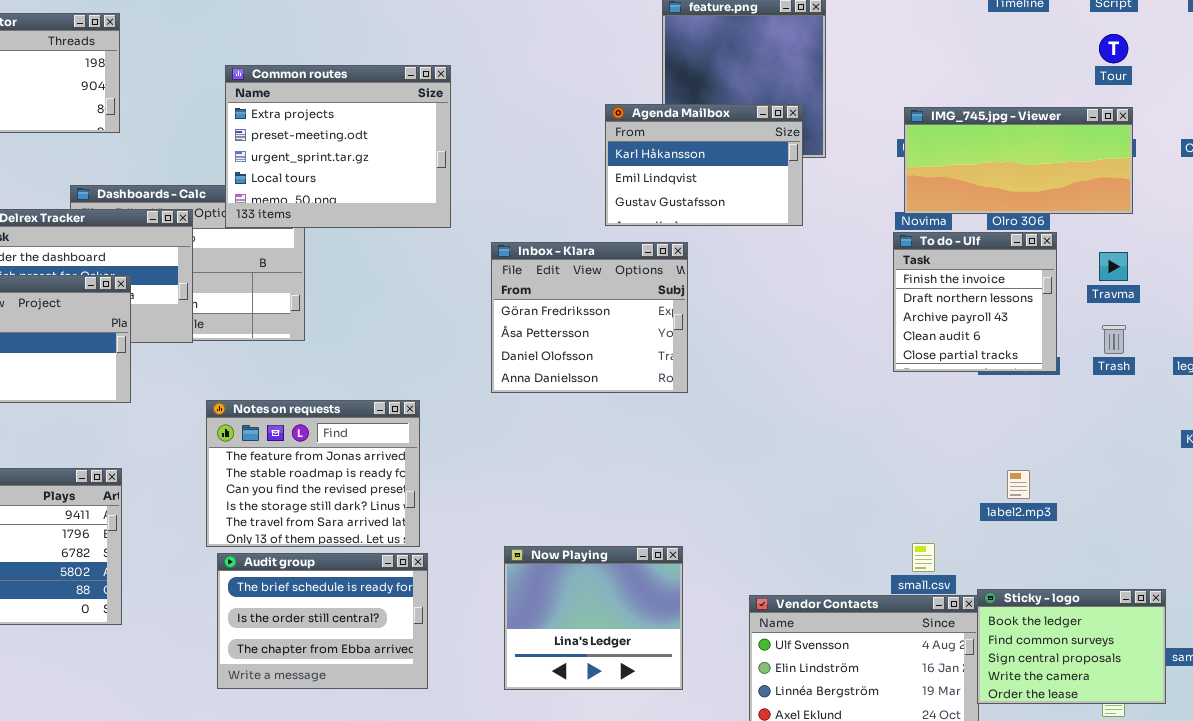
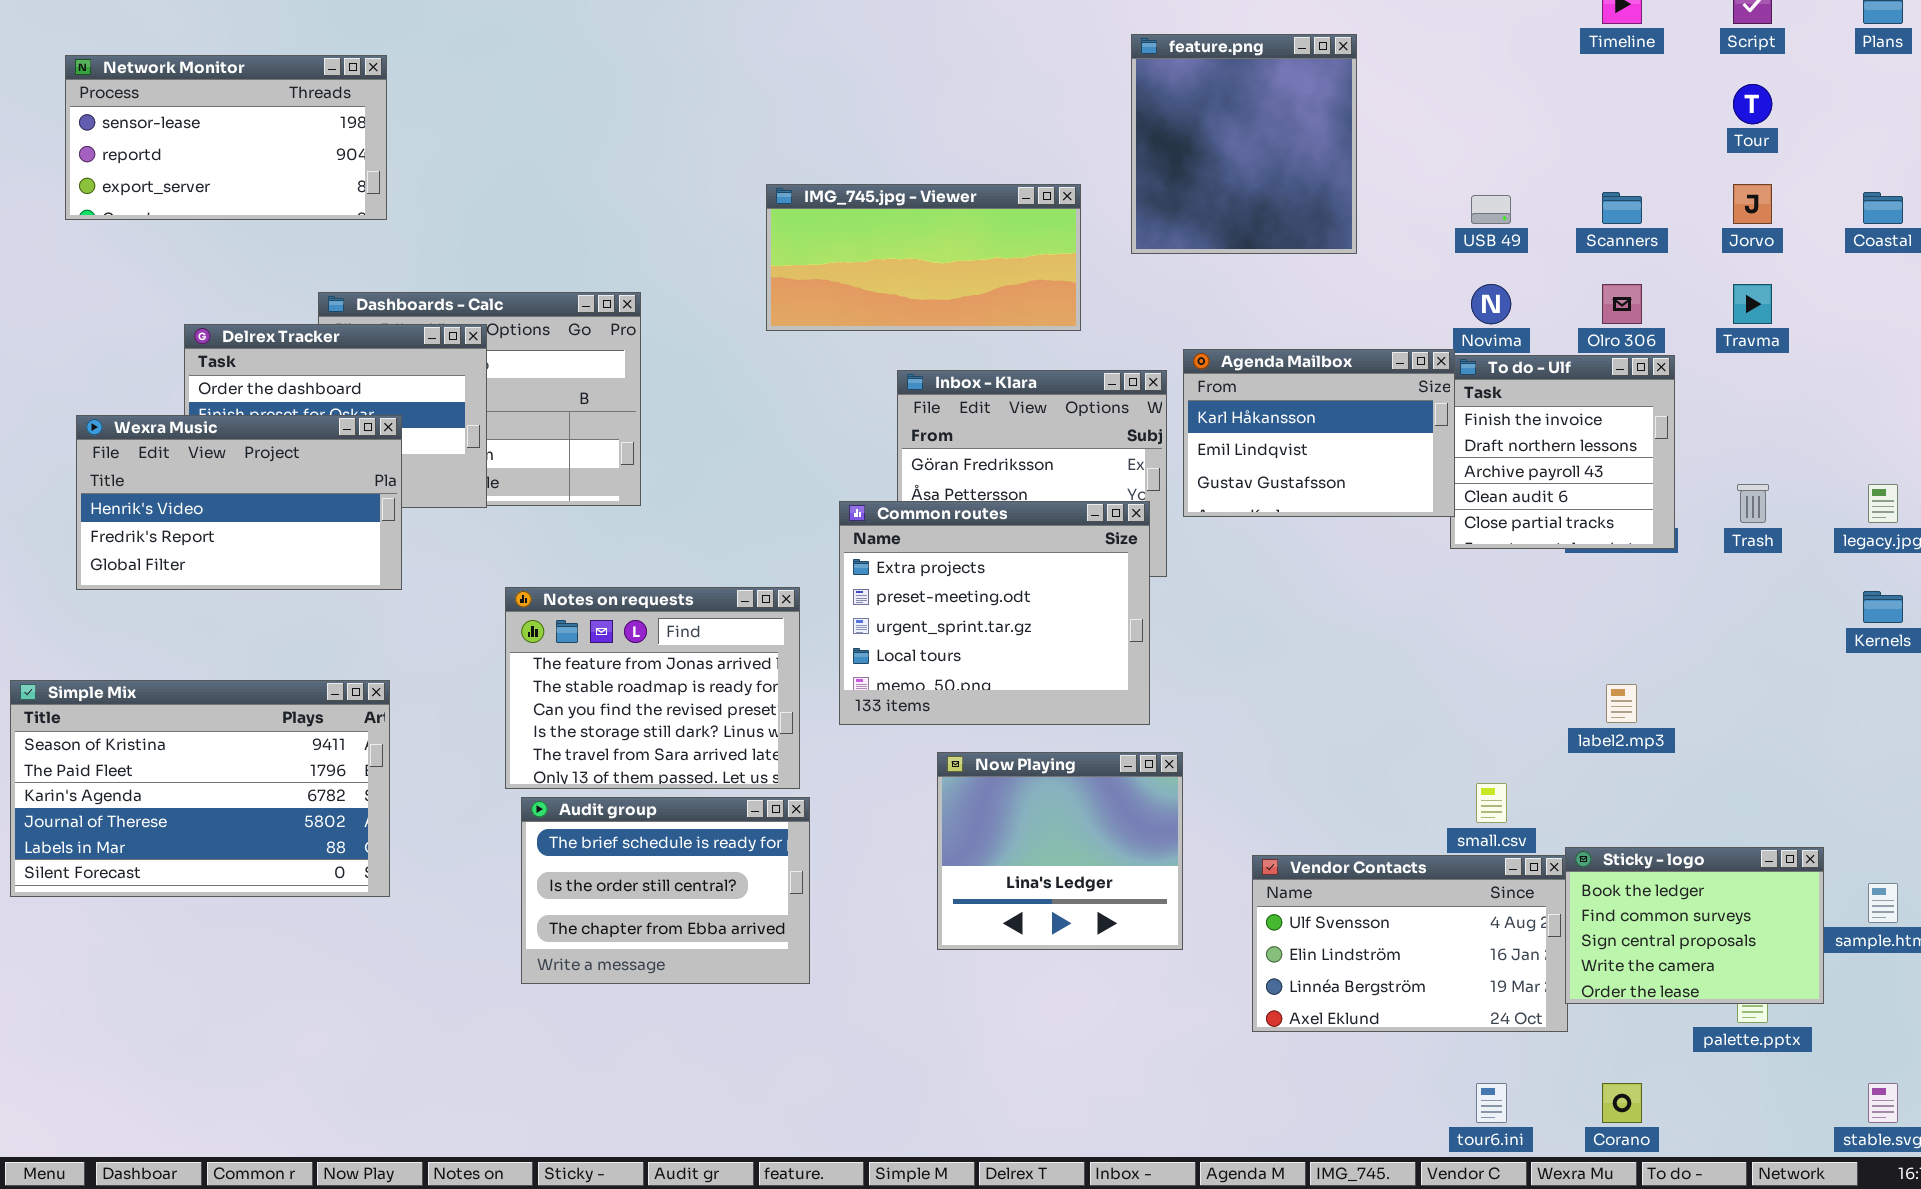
Common routes: [225,65,451,228] -> [839,501,1150,725], moved
Agenda Mailbox: [605,104,803,226] -> [1183,349,1455,517], moved
IMG_745.jpg - Viewer: [904,107,1133,214] -> [766,184,1081,331], moved
Travma: [1099,252,1128,281] -> [1733,284,1772,324], moved
Now Playing: [504,546,683,690] -> [937,752,1183,950], moved

